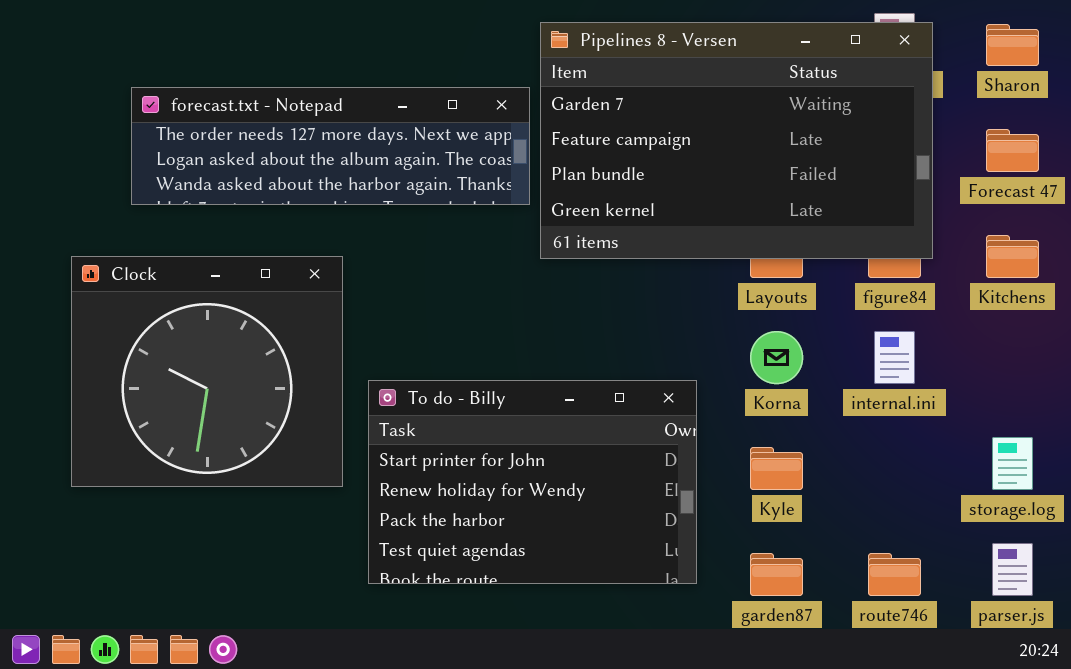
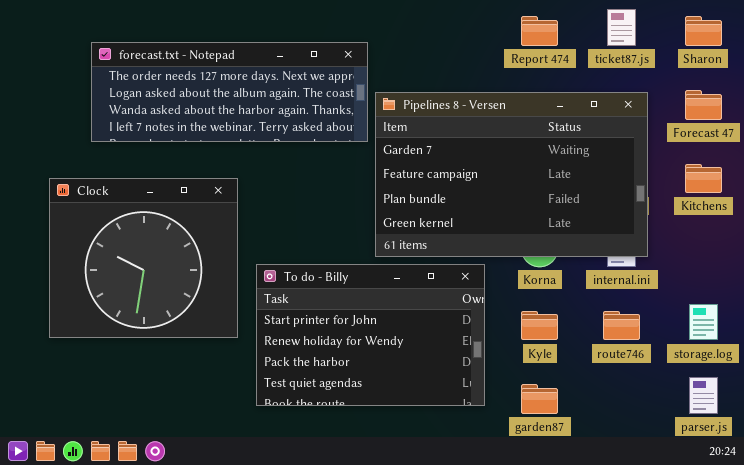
Pipelines 8 - Versen: [540,22,933,259] -> [375,92,648,257], moved
forecast.txt - Notepad: [131,87,530,205] -> [91,42,368,142], resized
route746: [868,553,921,596] -> [603,311,640,340], moved

